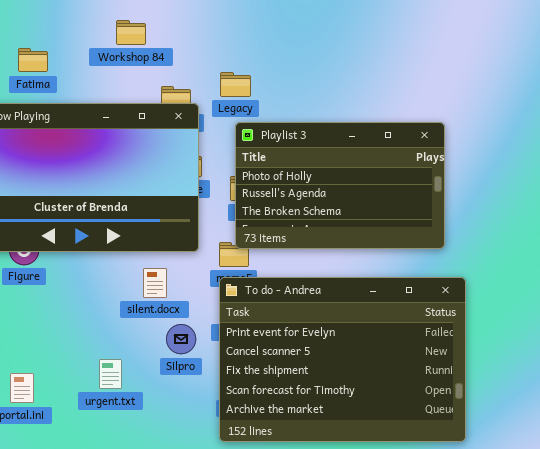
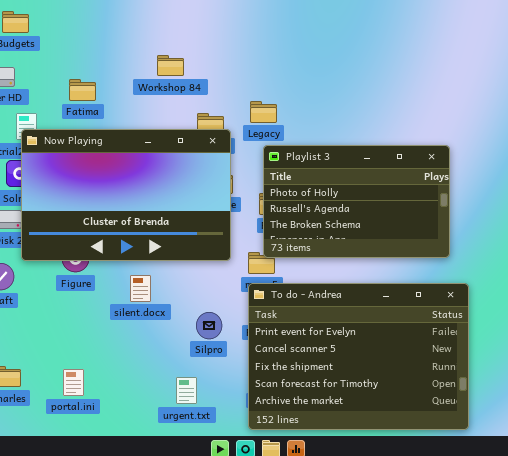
silent.docx: [143,268,167,298] -> [130,275,151,302], moved
Silpro: [166,324,196,354] -> [196,312,222,339], moved
urgent.txt: [99,359,122,389] -> [176,377,197,404], moved

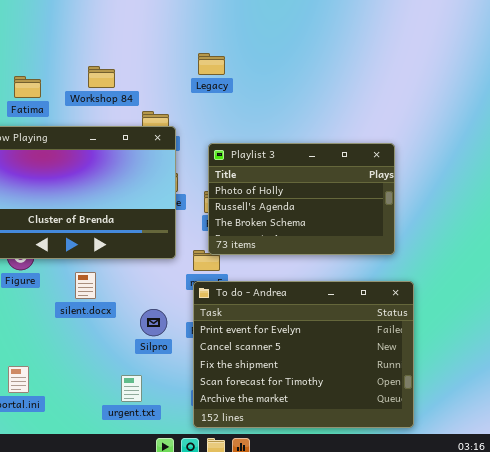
Workshop 84: [157,55,184,76] -> [88,66,115,88], moved
Legacy: [250,101,277,123] -> [198,53,225,75], moved

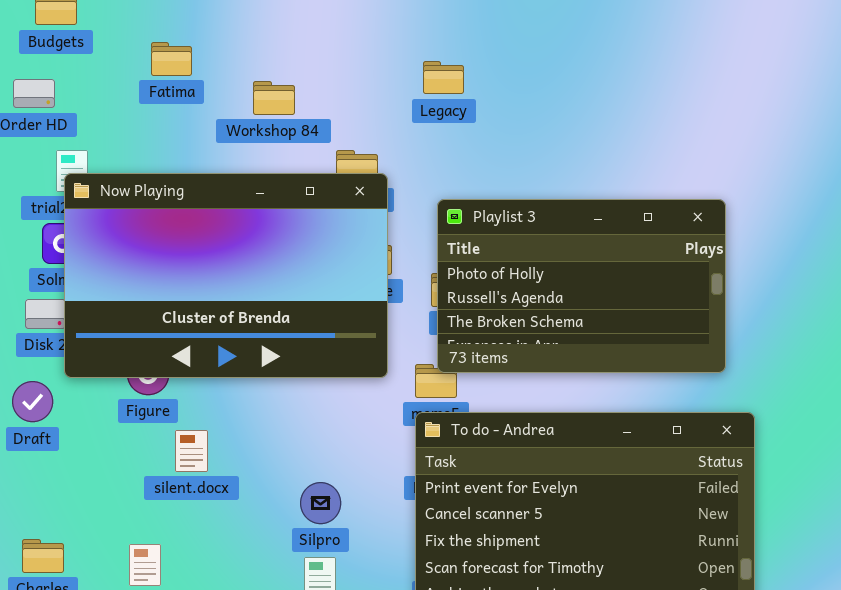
Fatima: [14,76,41,98] -> [151,42,192,76], moved
silent.docx: [75,272,96,299] -> [175,430,208,472], moved
Silpro: [140,309,167,336] -> [300,482,341,524], moved

